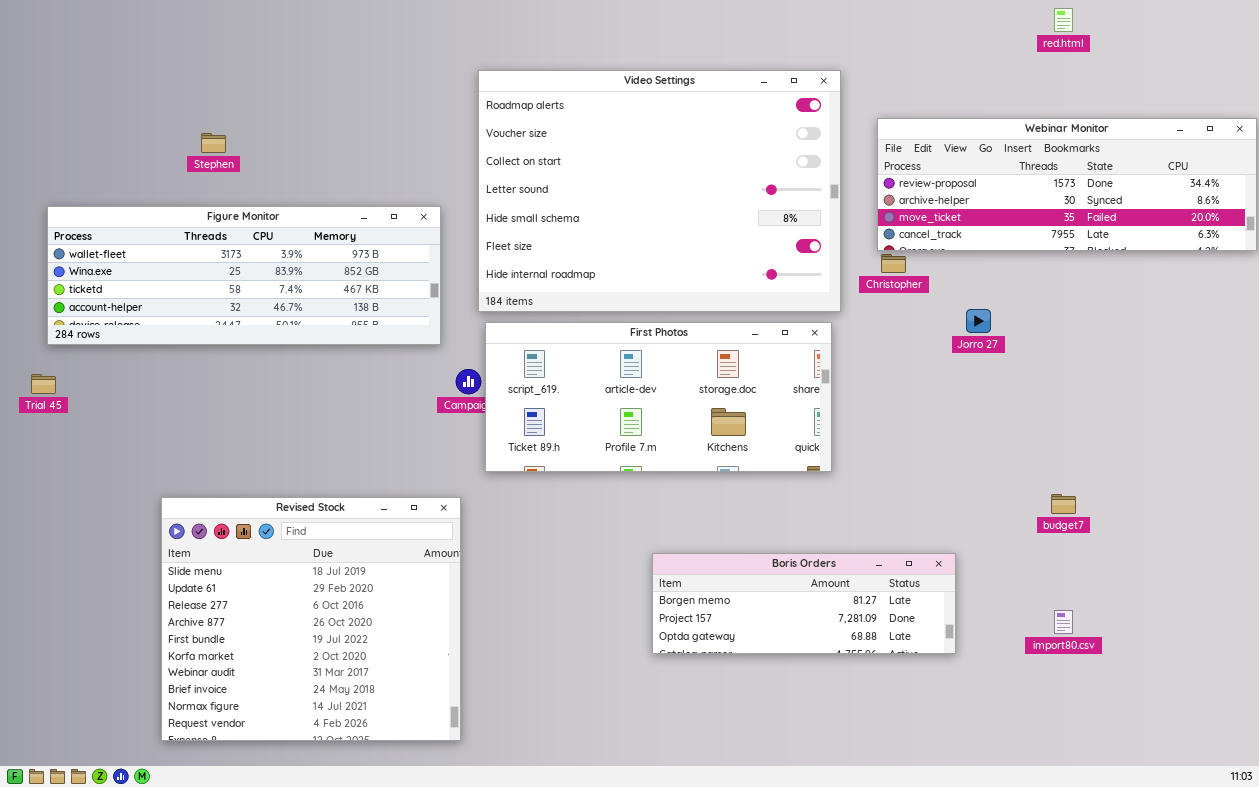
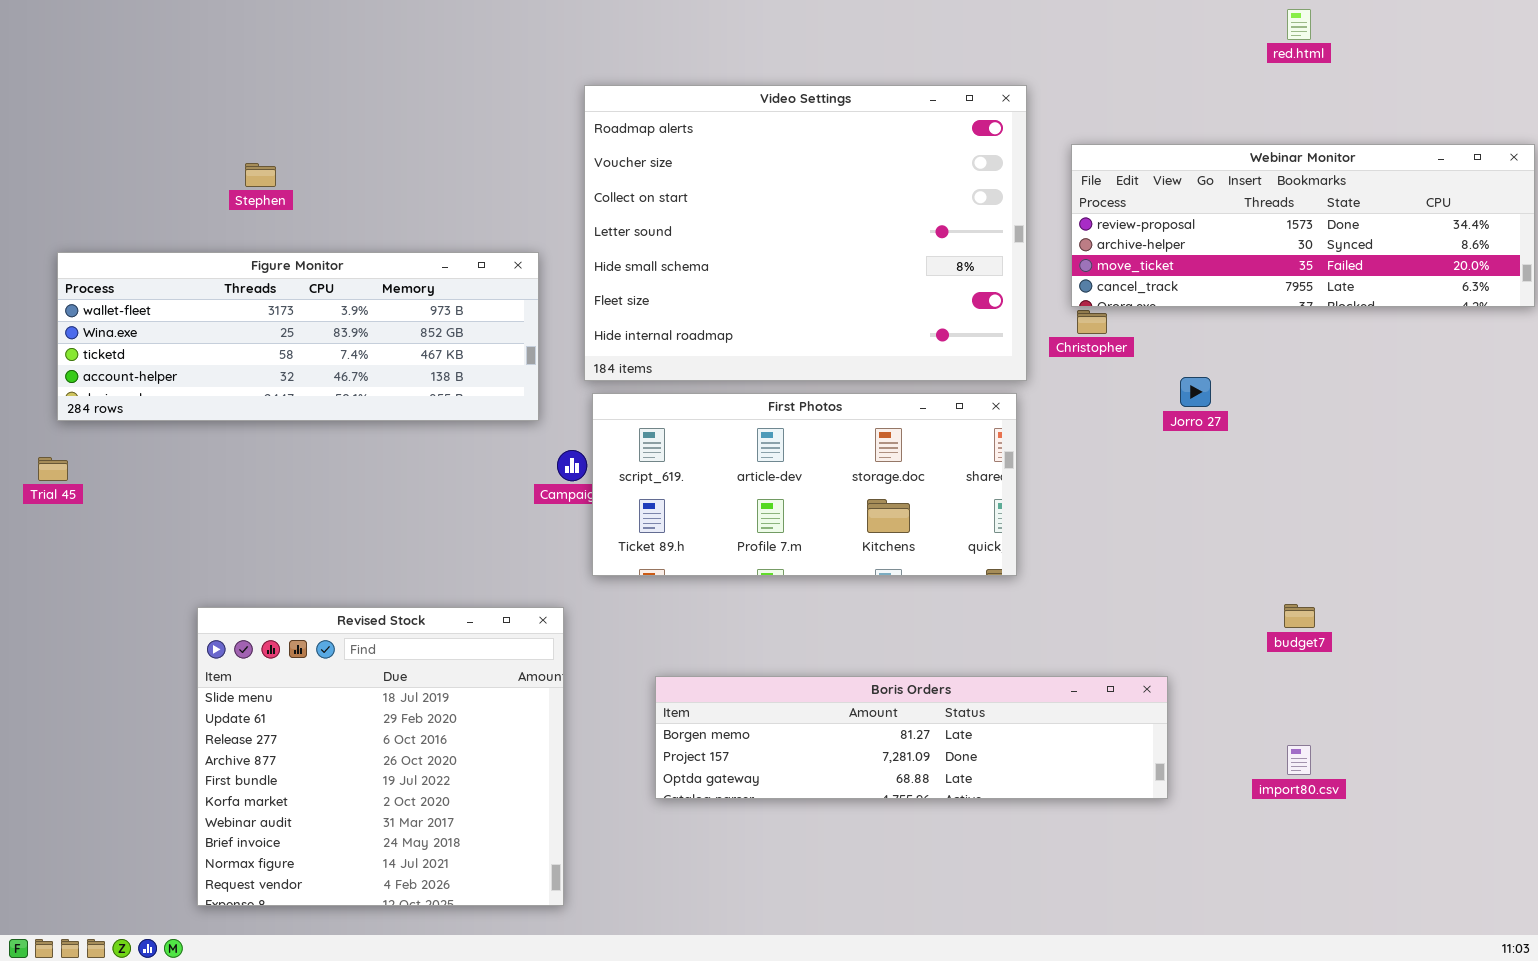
Boris Orders: [652,553,956,654] -> [655,676,1168,799], resized

